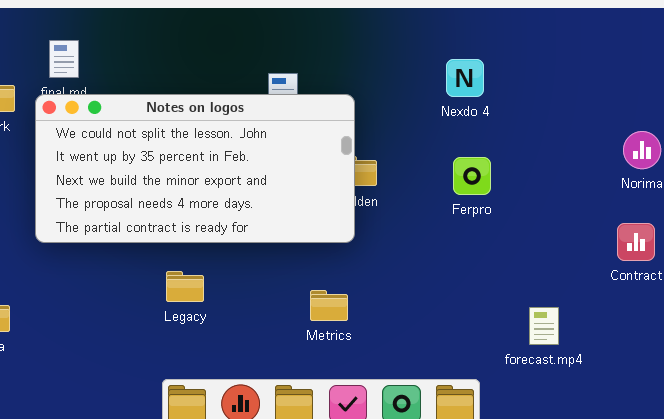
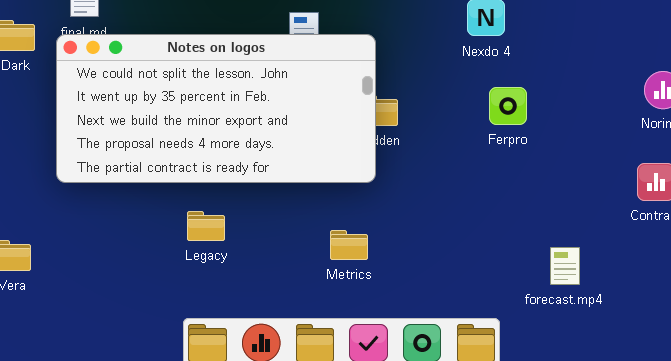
Ferpro: [453,157,491,195] -> [489,87,527,125], moved

